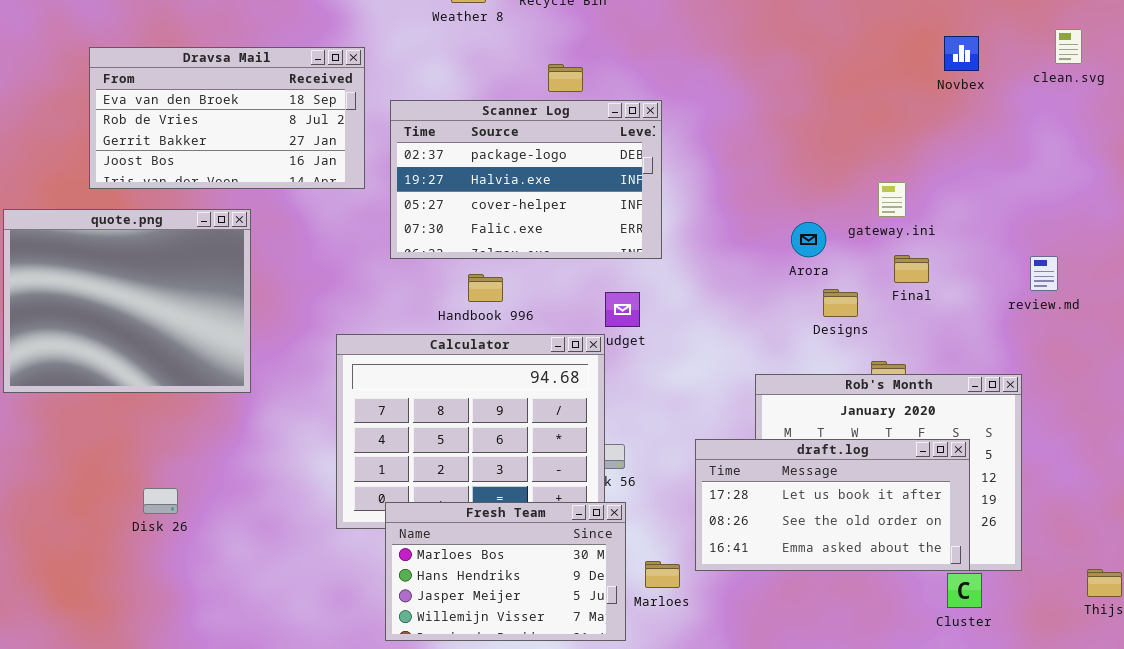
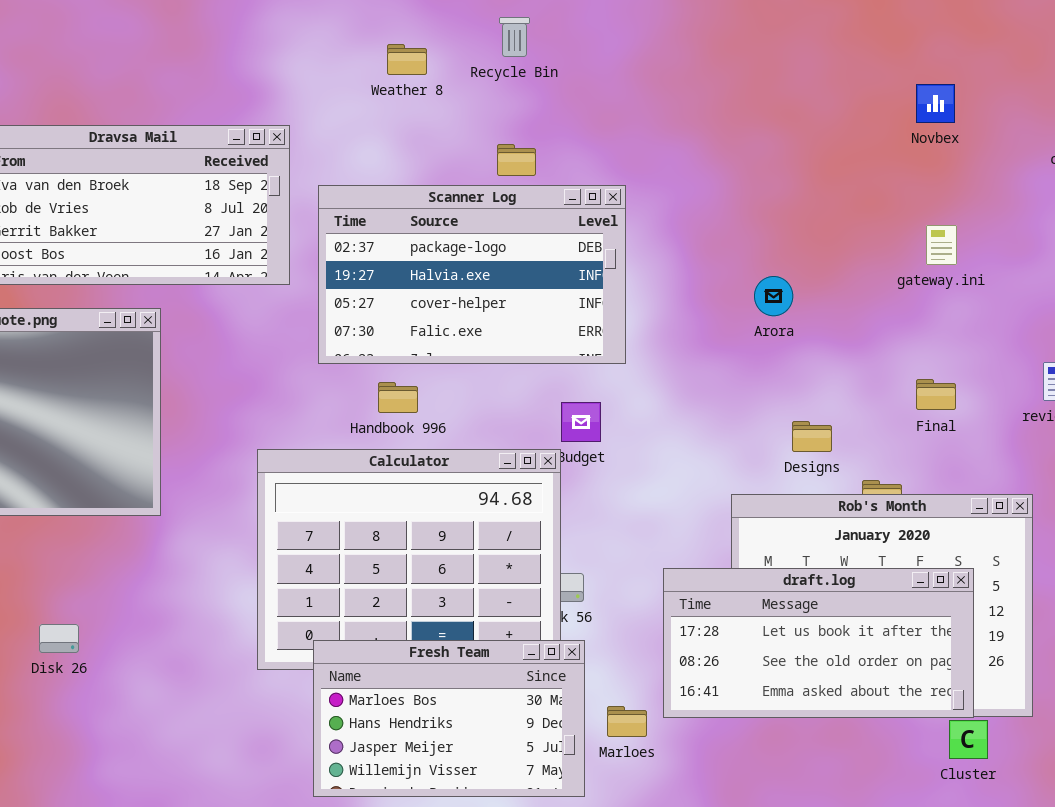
Novbex: [944,36,979,71] -> [916,84,955,123], moved
gateway.ini: [878,182,906,217] -> [926,225,957,265], moved
Arora: [791,222,826,257] -> [754,276,793,316], moved
Final: [894,255,929,283] -> [916,379,956,410], moved
Handbook 996: [468,274,503,302] -> [378,382,418,413], moved
Designs: [823,289,858,317] -> [792,421,832,452], moved

